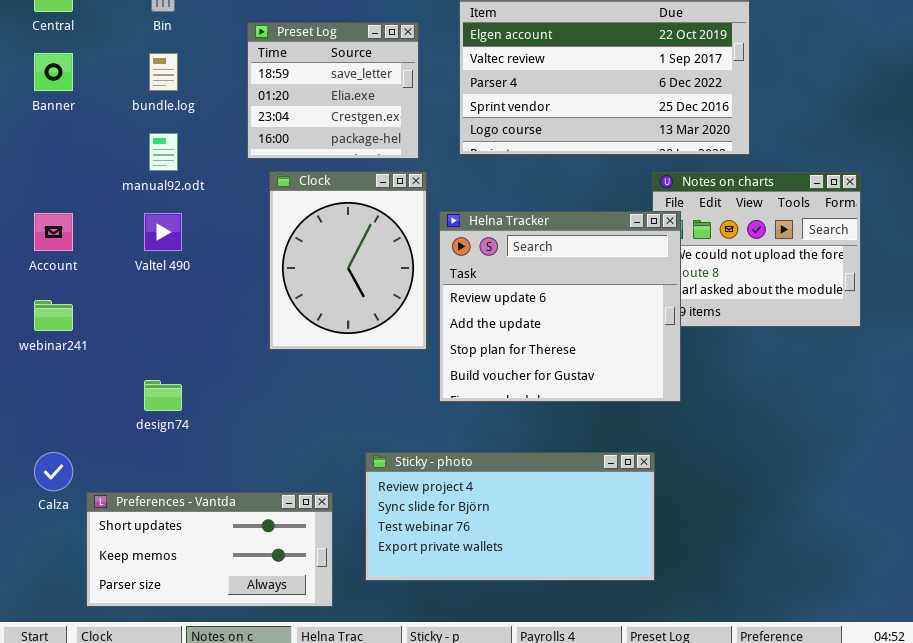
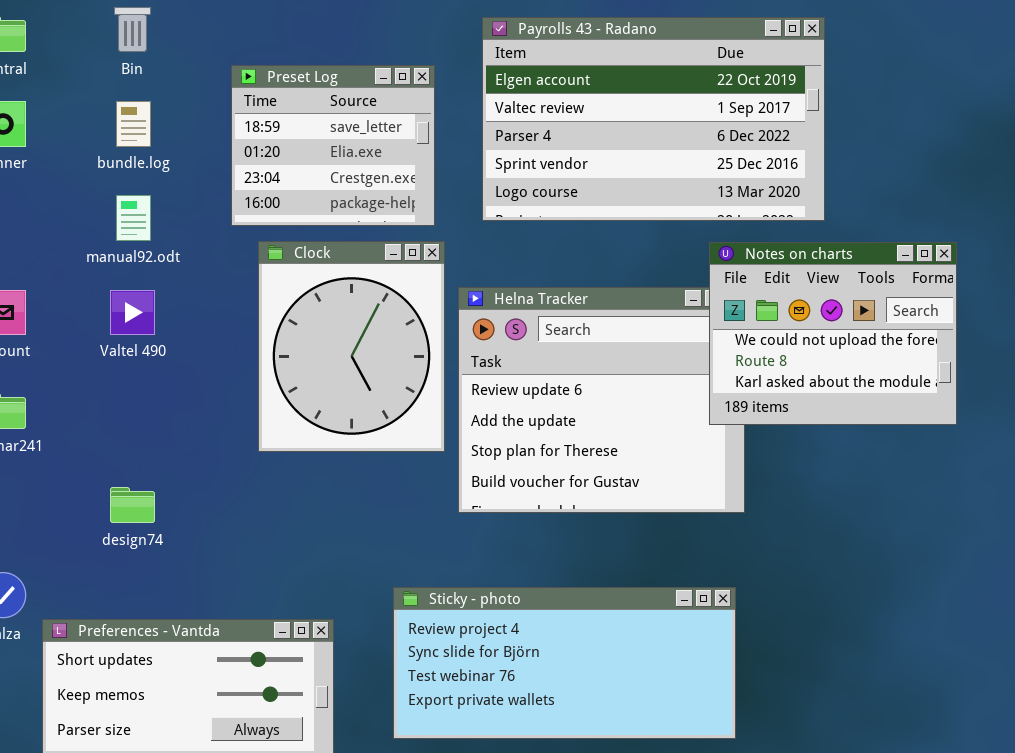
Notes on charts: [652,172,861,327] -> [709,242,957,425], raised
Sticky - photo: [365,452,655,581] -> [393,587,736,739], moved

